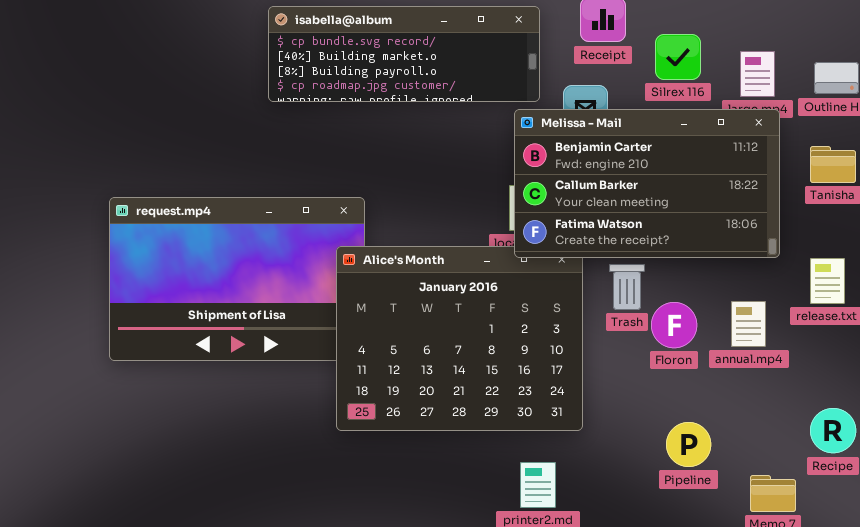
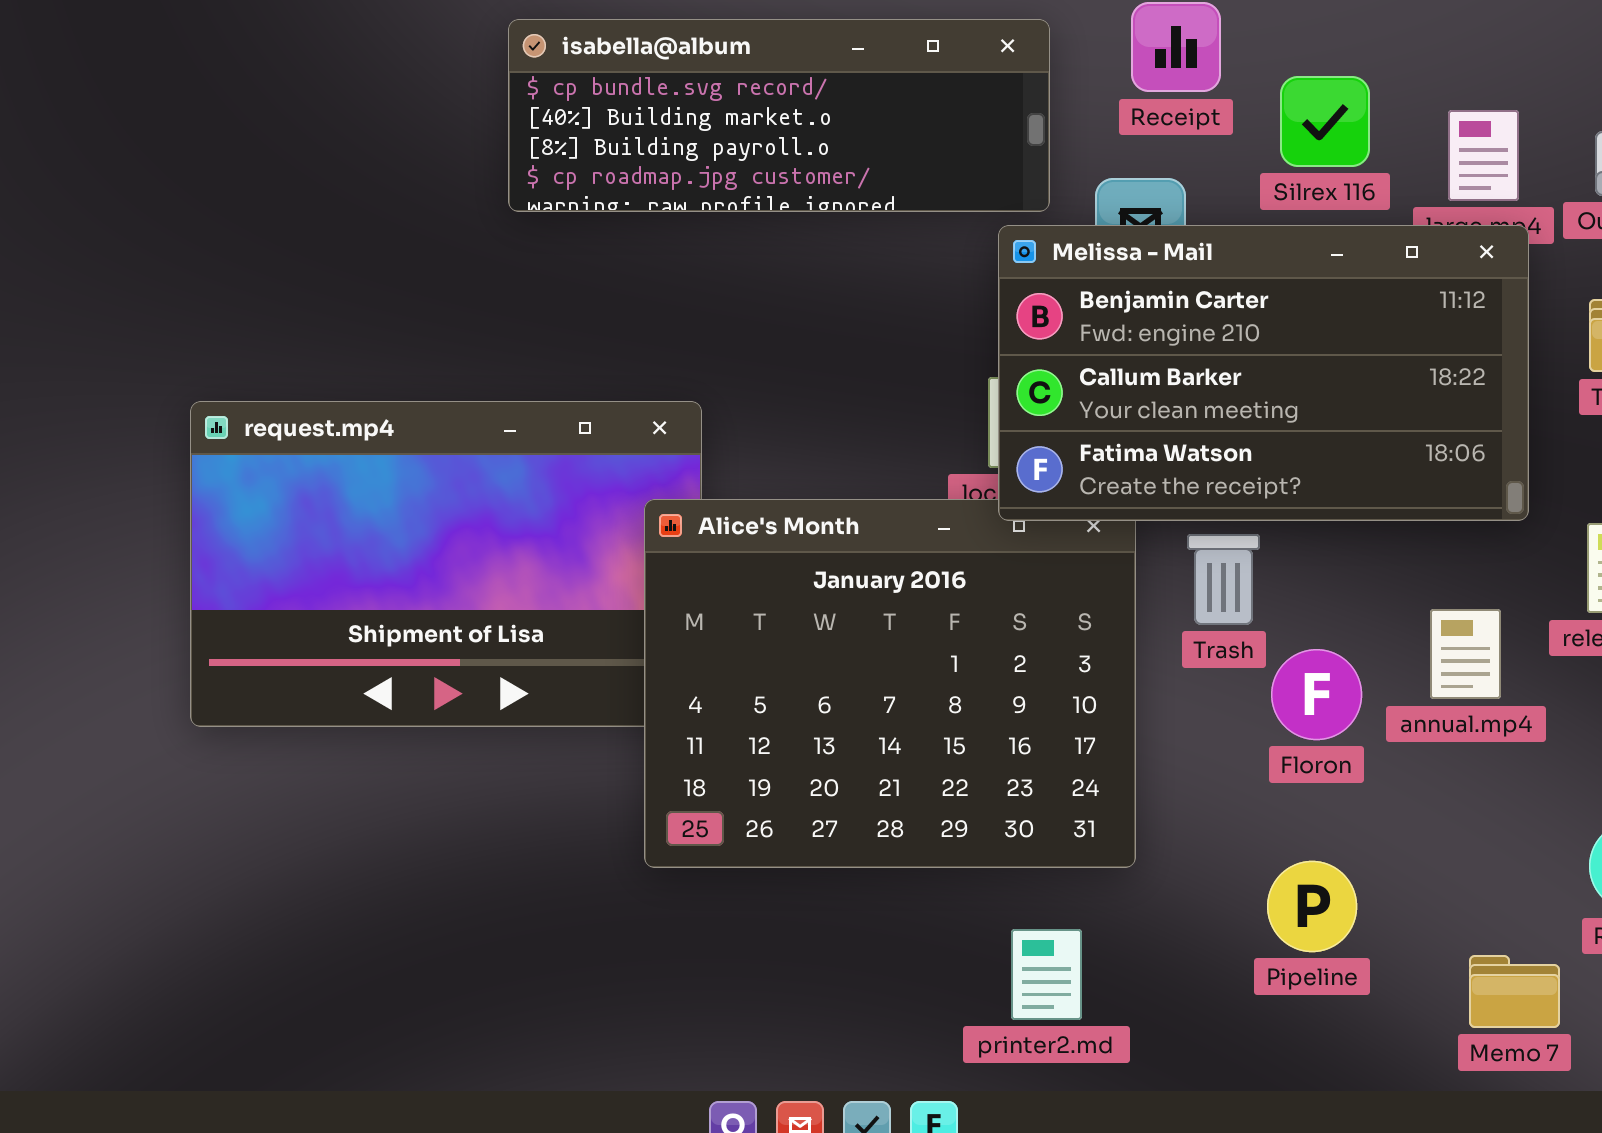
Floron: [651,302,697,348] -> [1271,649,1362,740], moved
Pipeline: [666,422,711,467] -> [1267,861,1357,952], moved

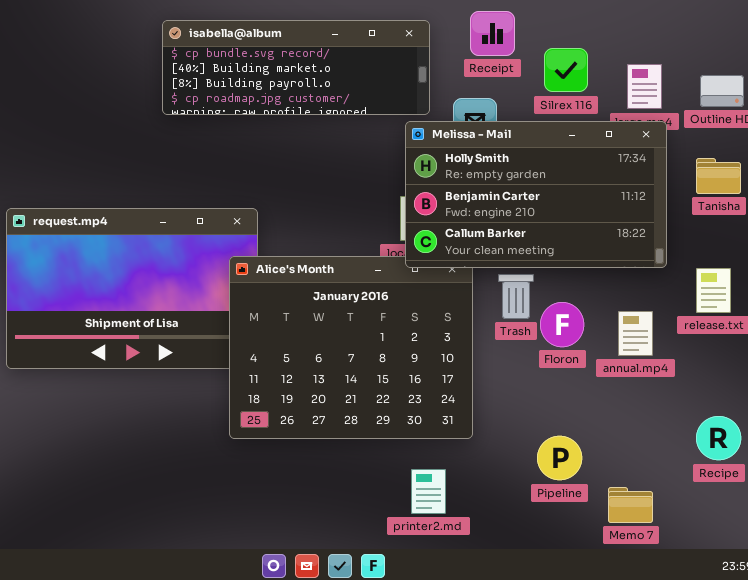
Melissa - Mail: [998,225,1529,521] -> [405,121,667,268], scrolled up 1 row
Floron: [1271,649,1362,740] -> [540,302,584,347], moved
Memo 7: [1469,955,1560,1028] -> [608,487,653,523], moved

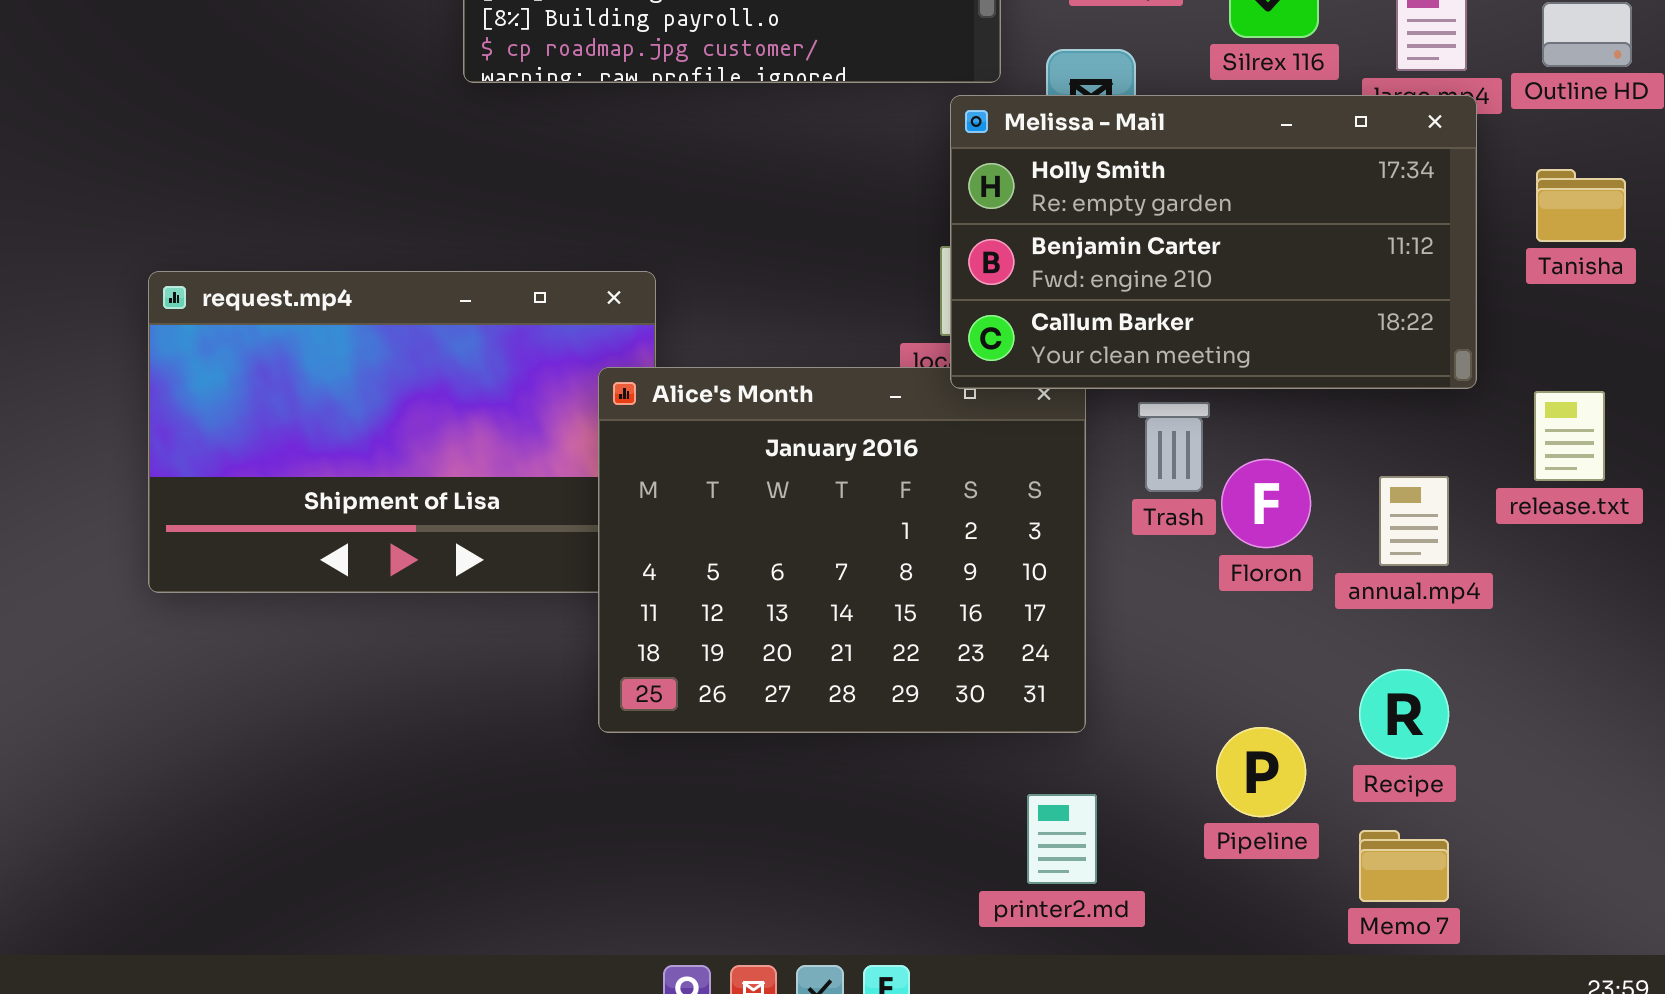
Recipe: [696,416,741,460] -> [1359,669,1449,759], moved
printer2.md: [411,469,446,514] -> [1027,794,1097,884], moved

